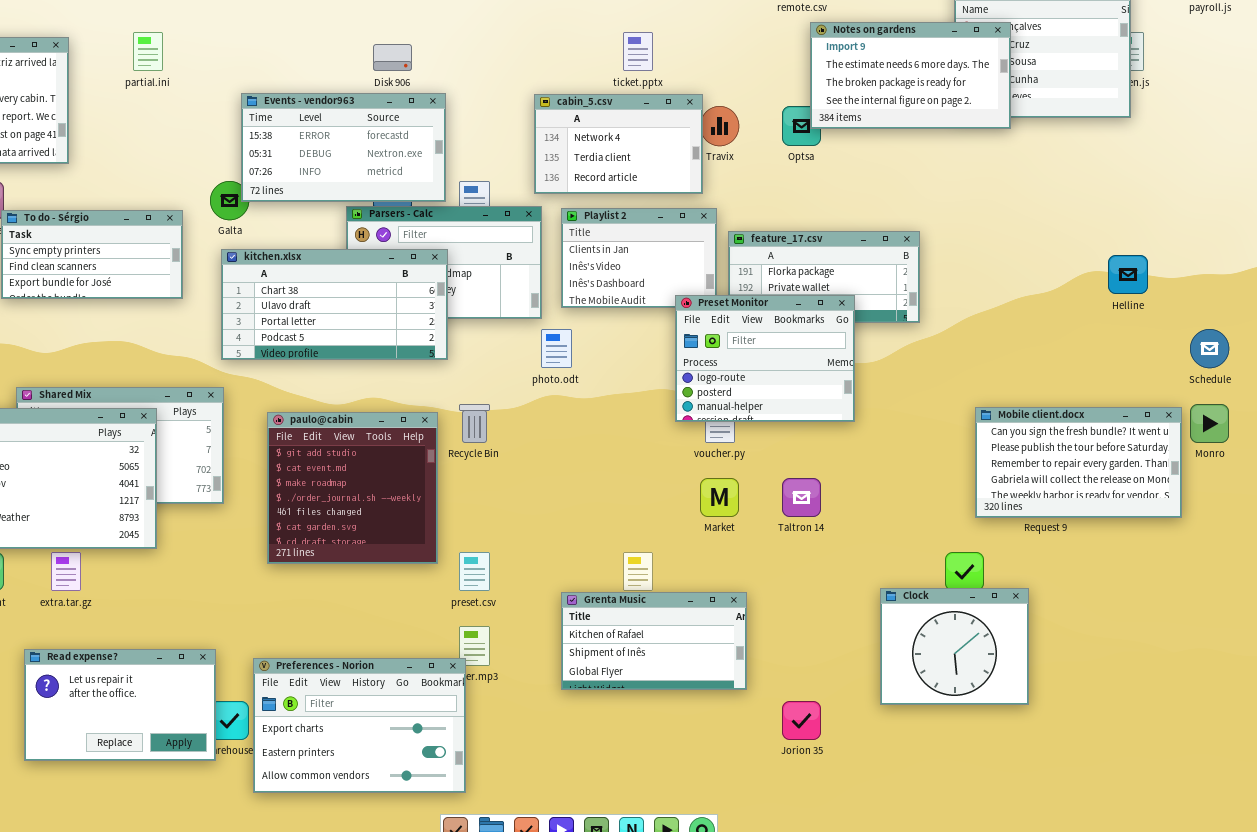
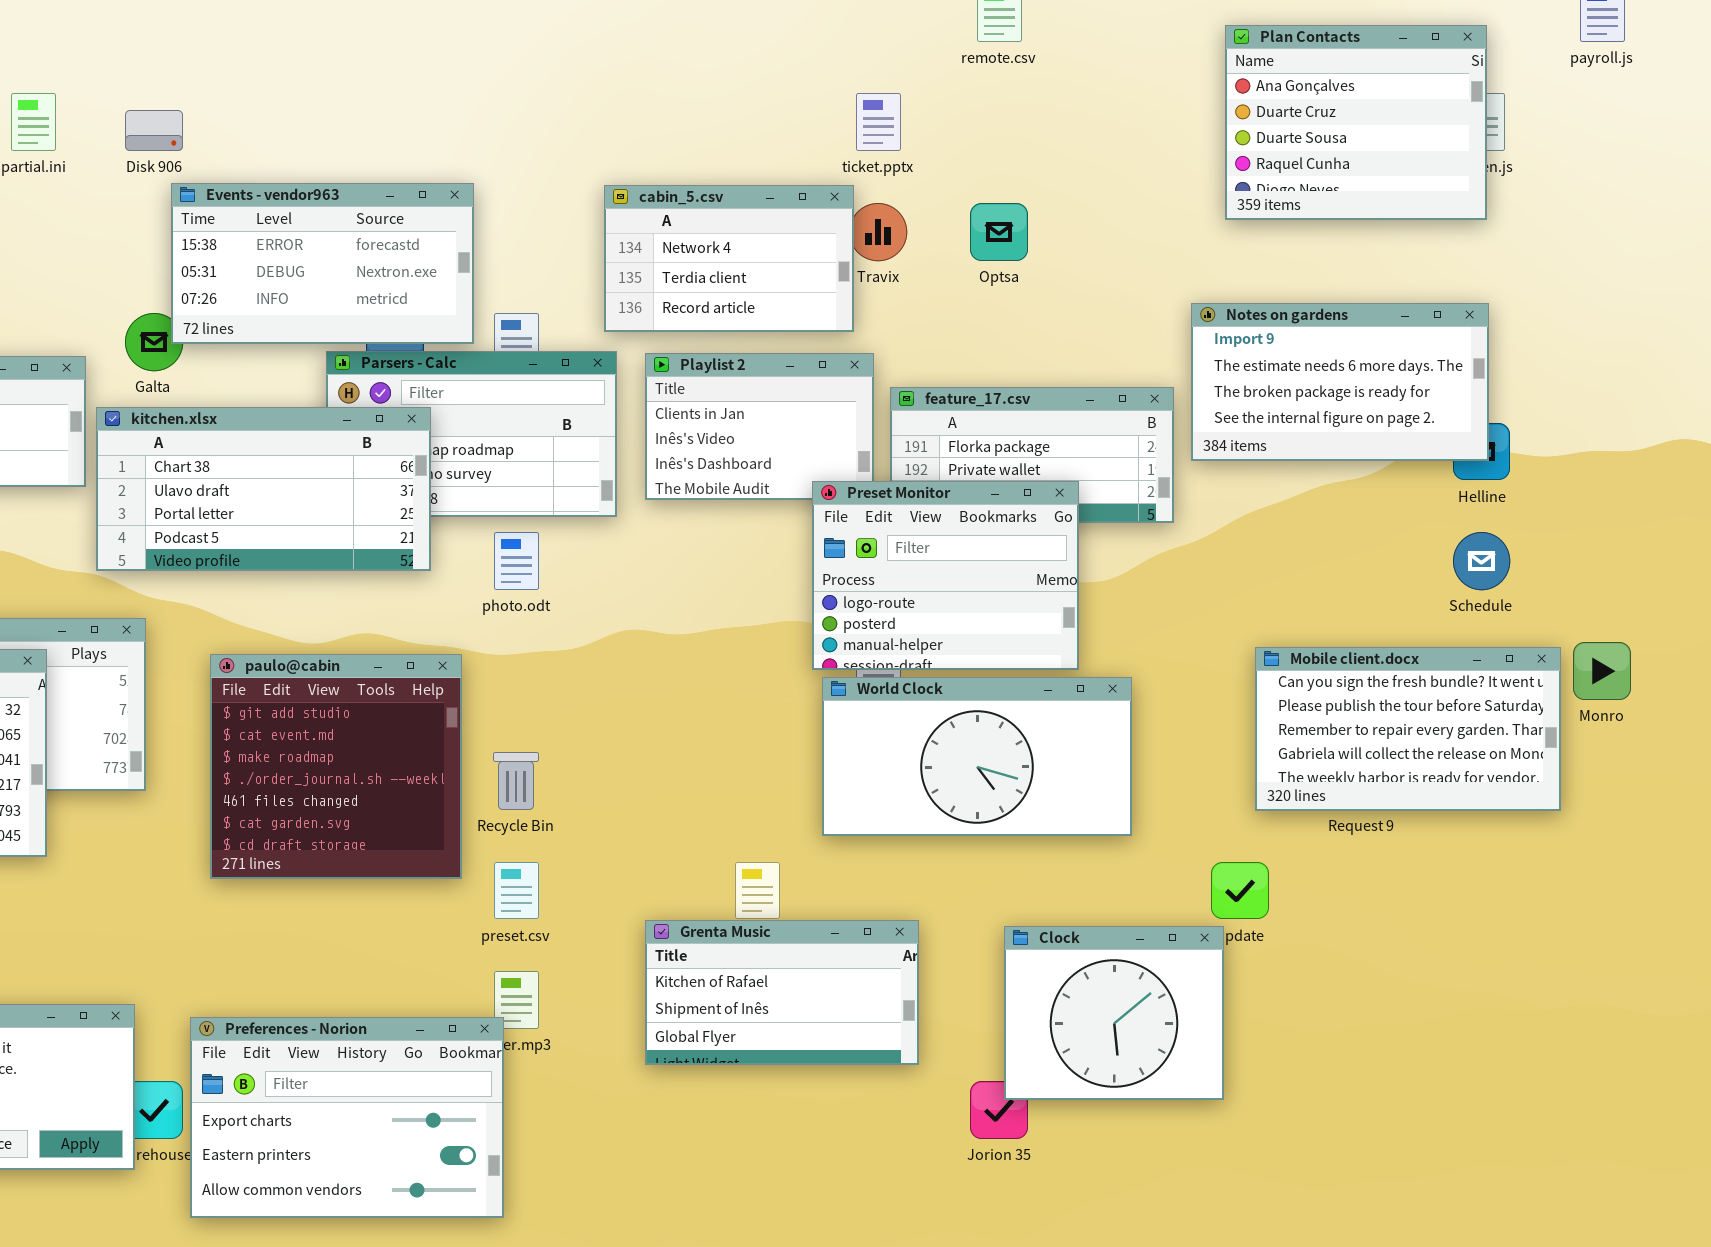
Notes on gardens: [810,22,1011,129] -> [1191,303,1489,461], moved
ticket.pptx: [623,32,653,71] -> [856,93,901,151], moved
Disk 906: [373,44,412,71] -> [125,110,183,151], moved
kitchen.xlsx: [221,249,448,360] -> [96,407,431,571], moved
photo.odt: [541,329,572,368] -> [494,532,539,590], moved
Schedule: [1190,329,1229,368] -> [1453,532,1510,590], moved
Recycle Bin: [459,404,490,443] -> [493,752,539,810], moved
World Clock: none -> [822,677,1132,836], opened
Clock: [880,588,1029,705] -> [1004,926,1224,1100], moved

